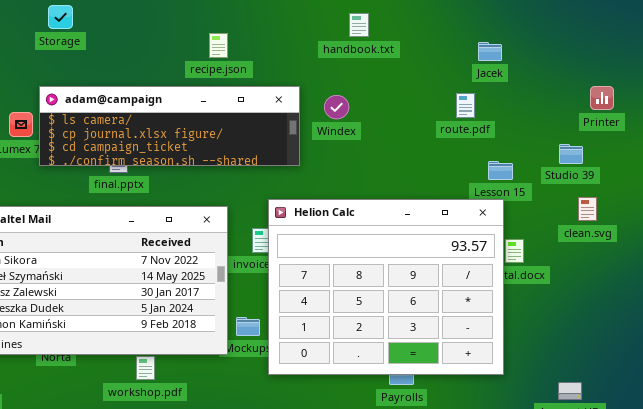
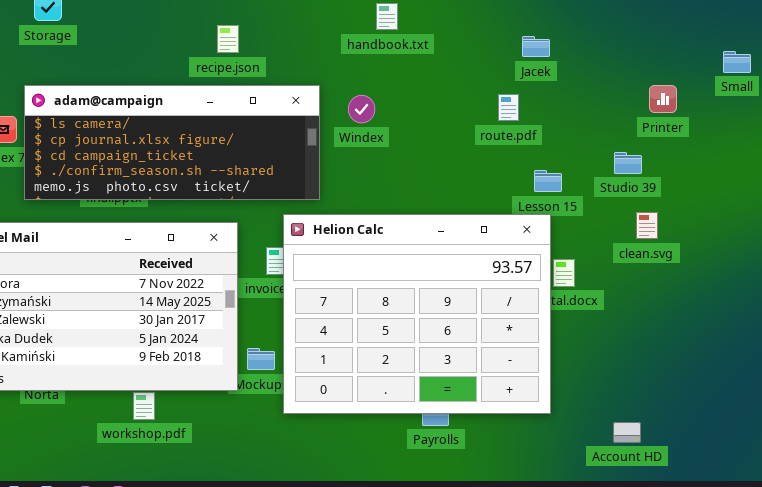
adam@campaign: [39,86,300,166] -> [24,85,320,200], resized

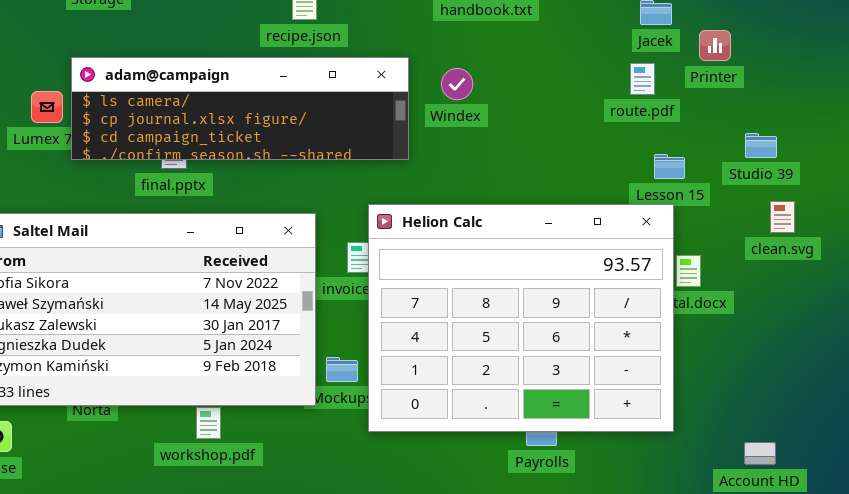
adam@campaign: [24,85,320,200] -> [71,57,409,160], resized
Printer: [649,85,677,113] -> [699,30,731,61], moved
route.pdf: [498,94,519,121] -> [630,63,655,95], moved

